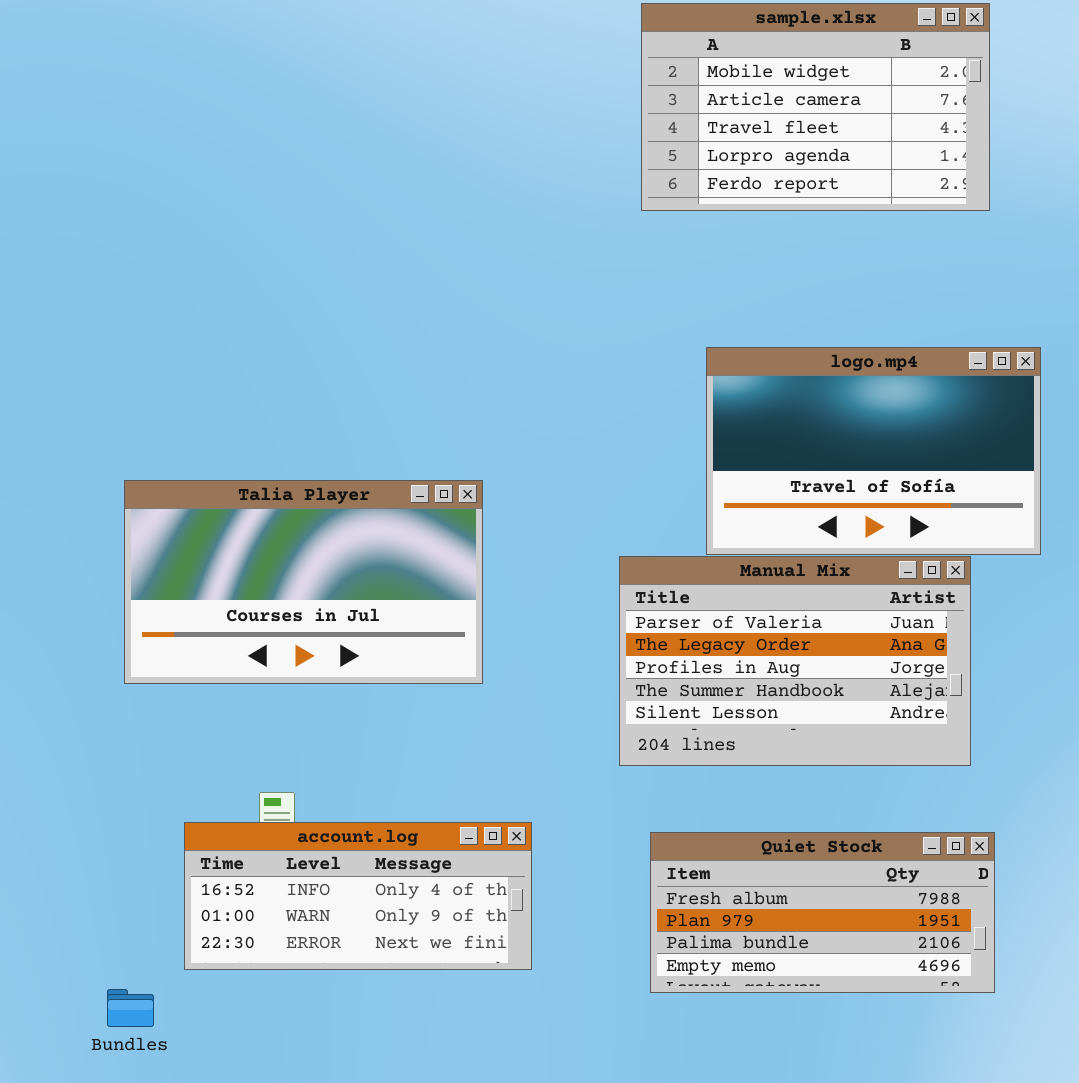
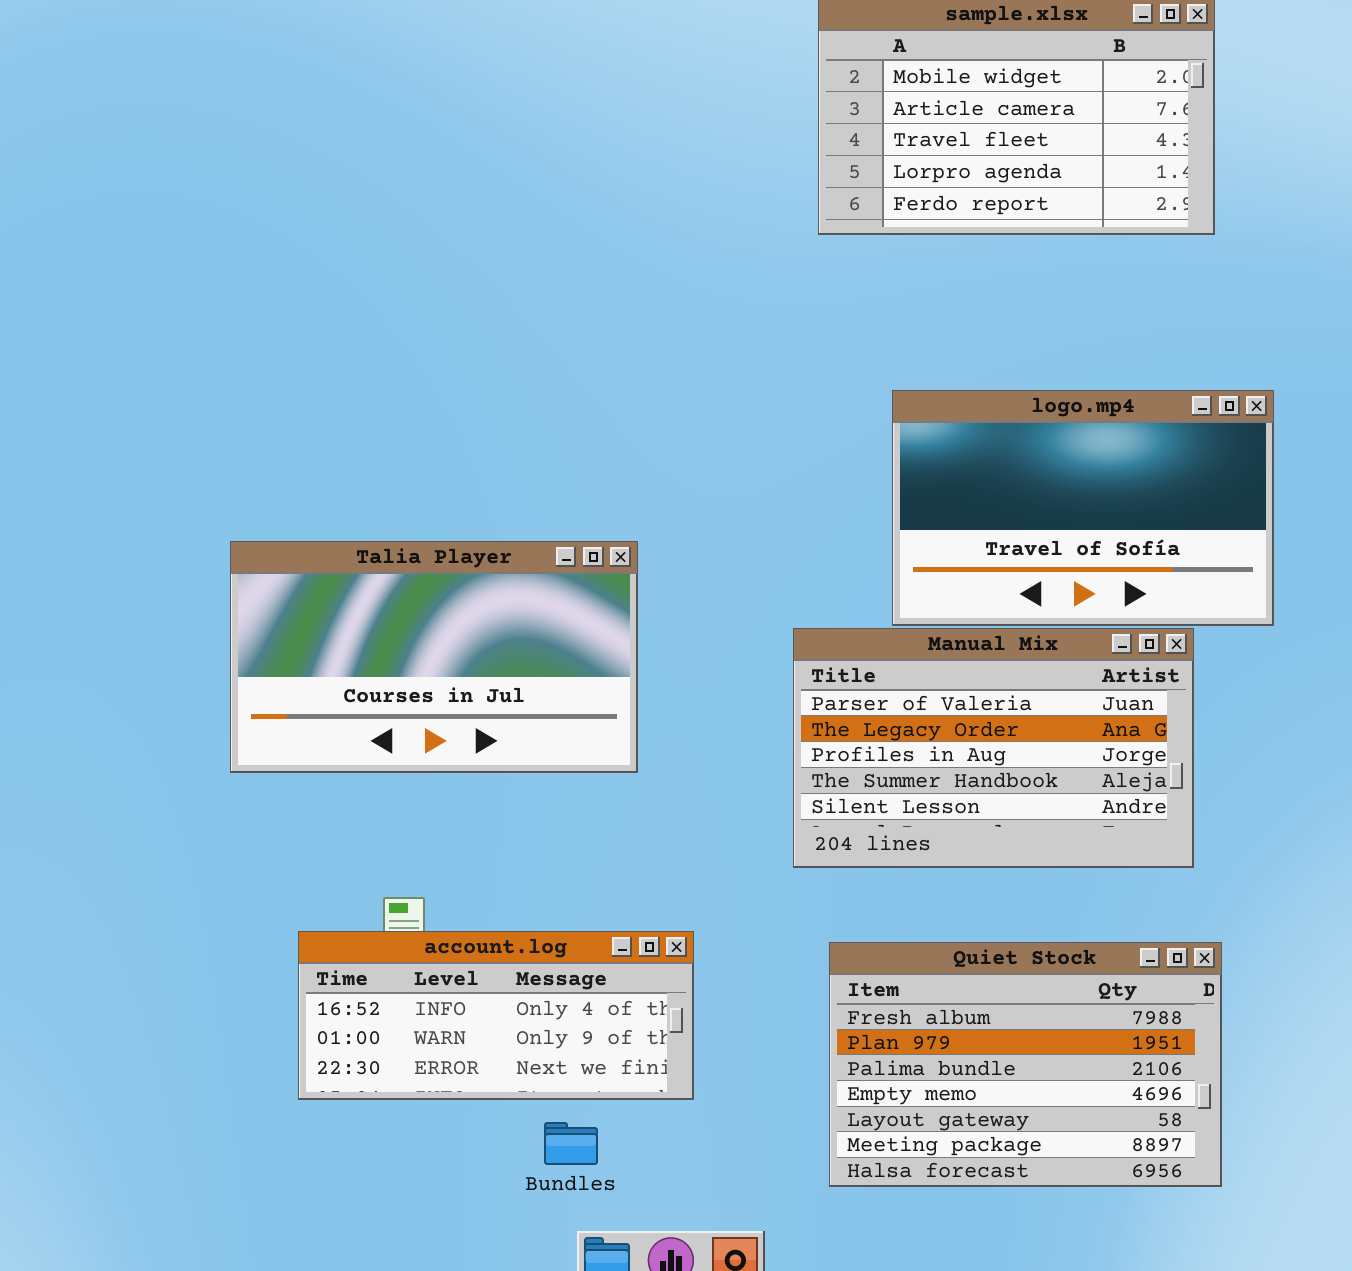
Quiet Stock: [650,832,995,993] -> [829,942,1222,1187], resized
Bundles: [107,989,154,1027] -> [544,1122,598,1165], moved

